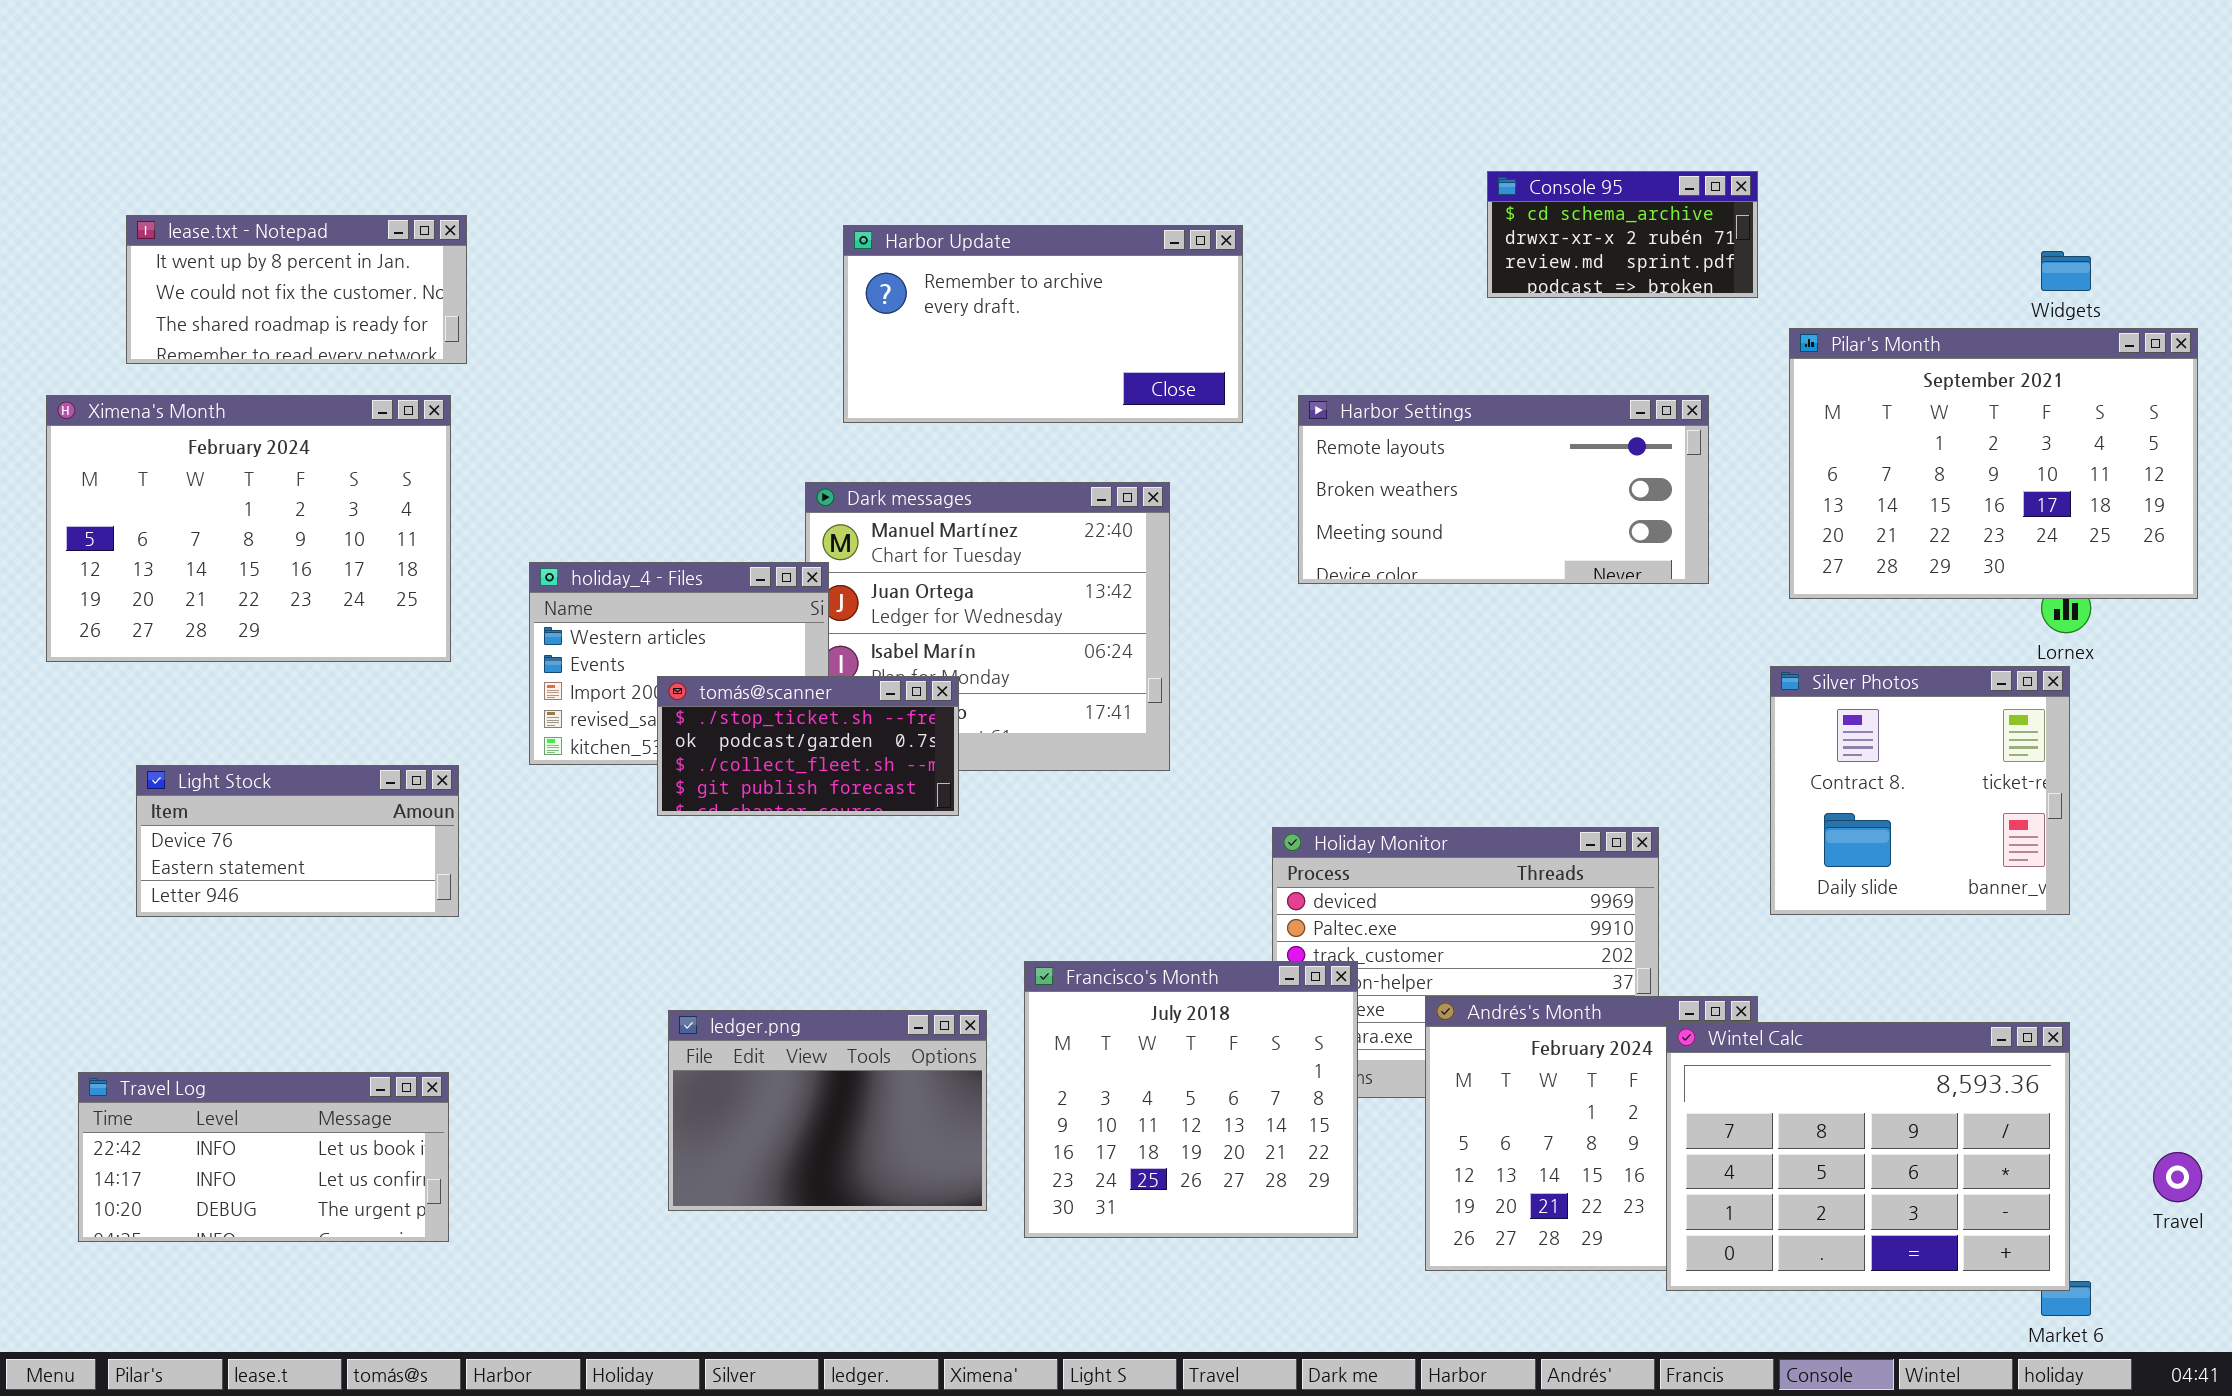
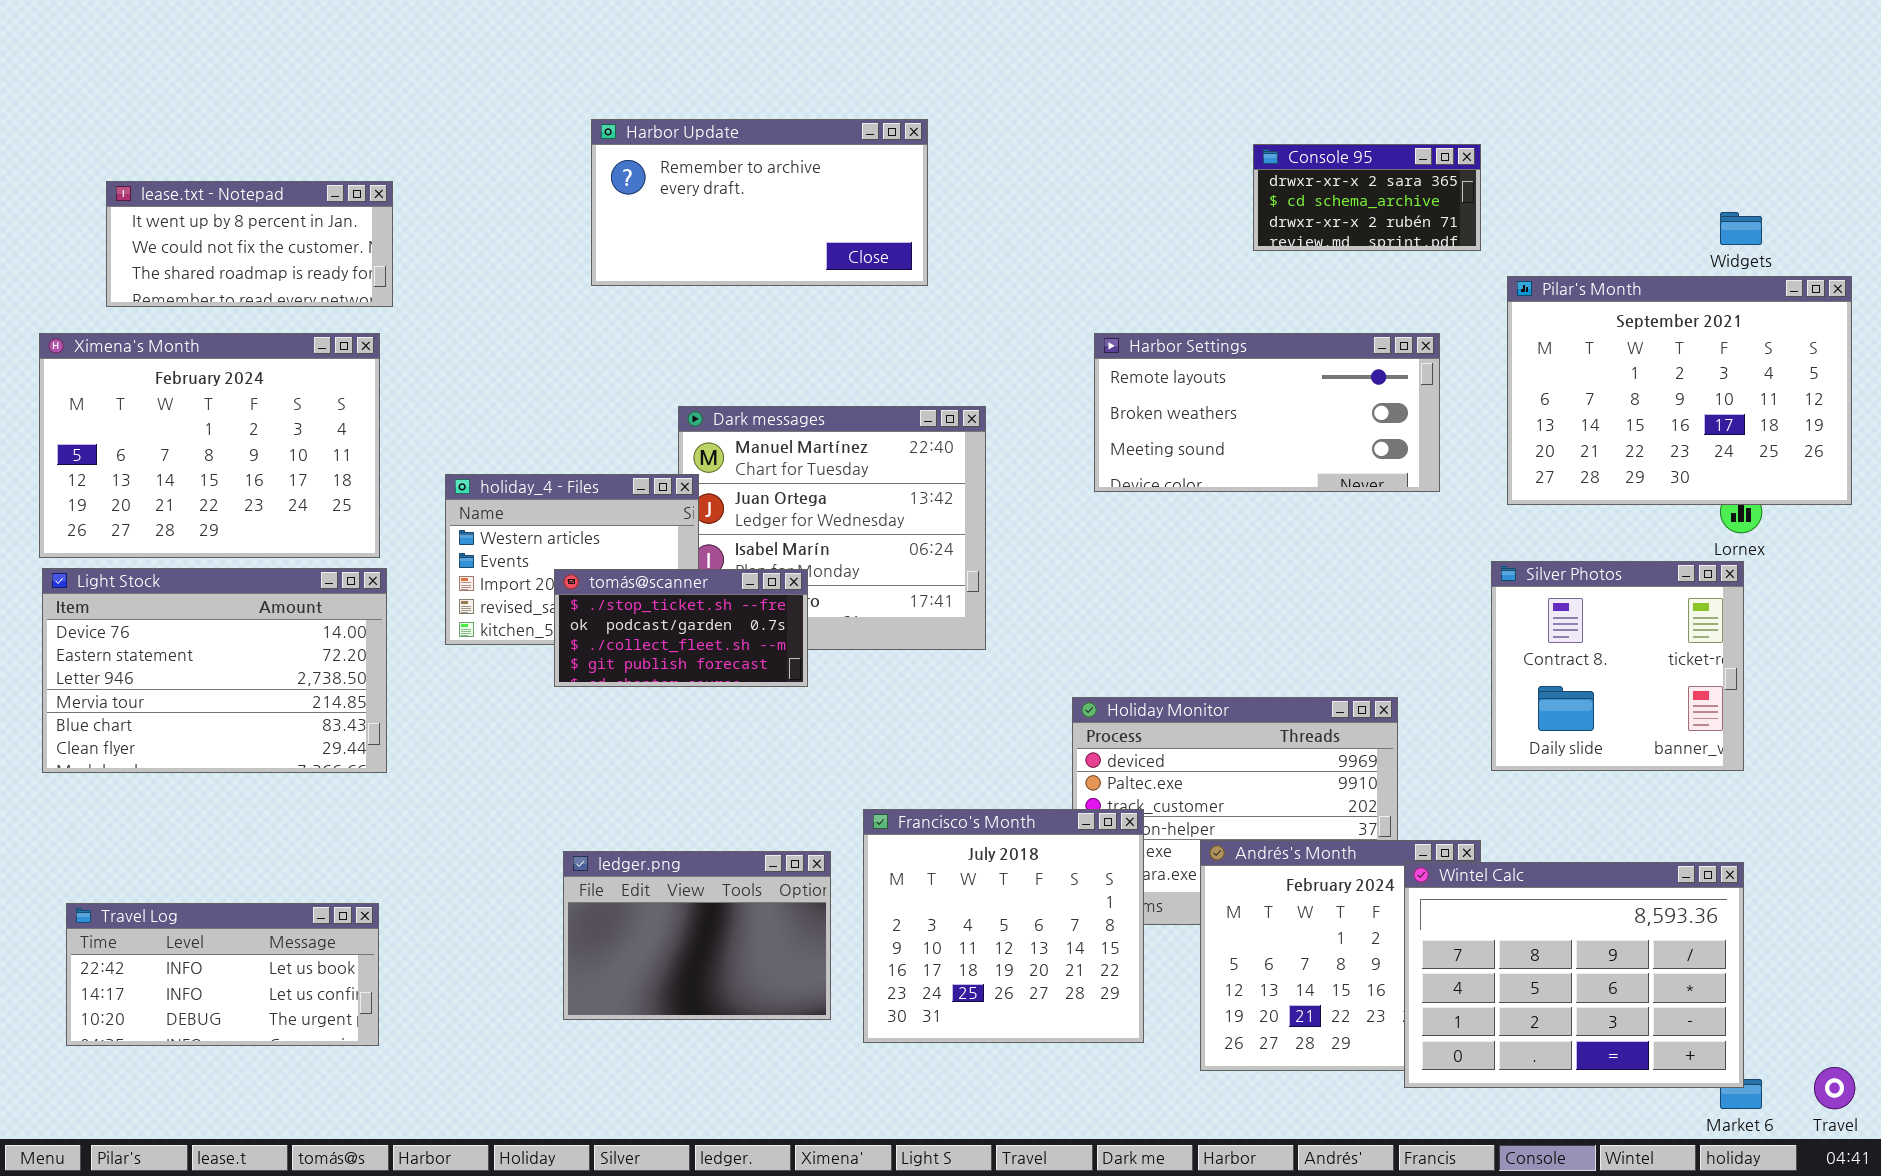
Console 95: [1487,171,1758,298] -> [1253,144,1481,251], scrolled up 1 row
Harbor Update: [843,225,1243,423] -> [591,119,928,286], moved
Light Stock: [136,765,459,917] -> [42,568,387,773], resized
Travel: [2153,1152,2202,1202] -> [1814,1067,1855,1109], moved

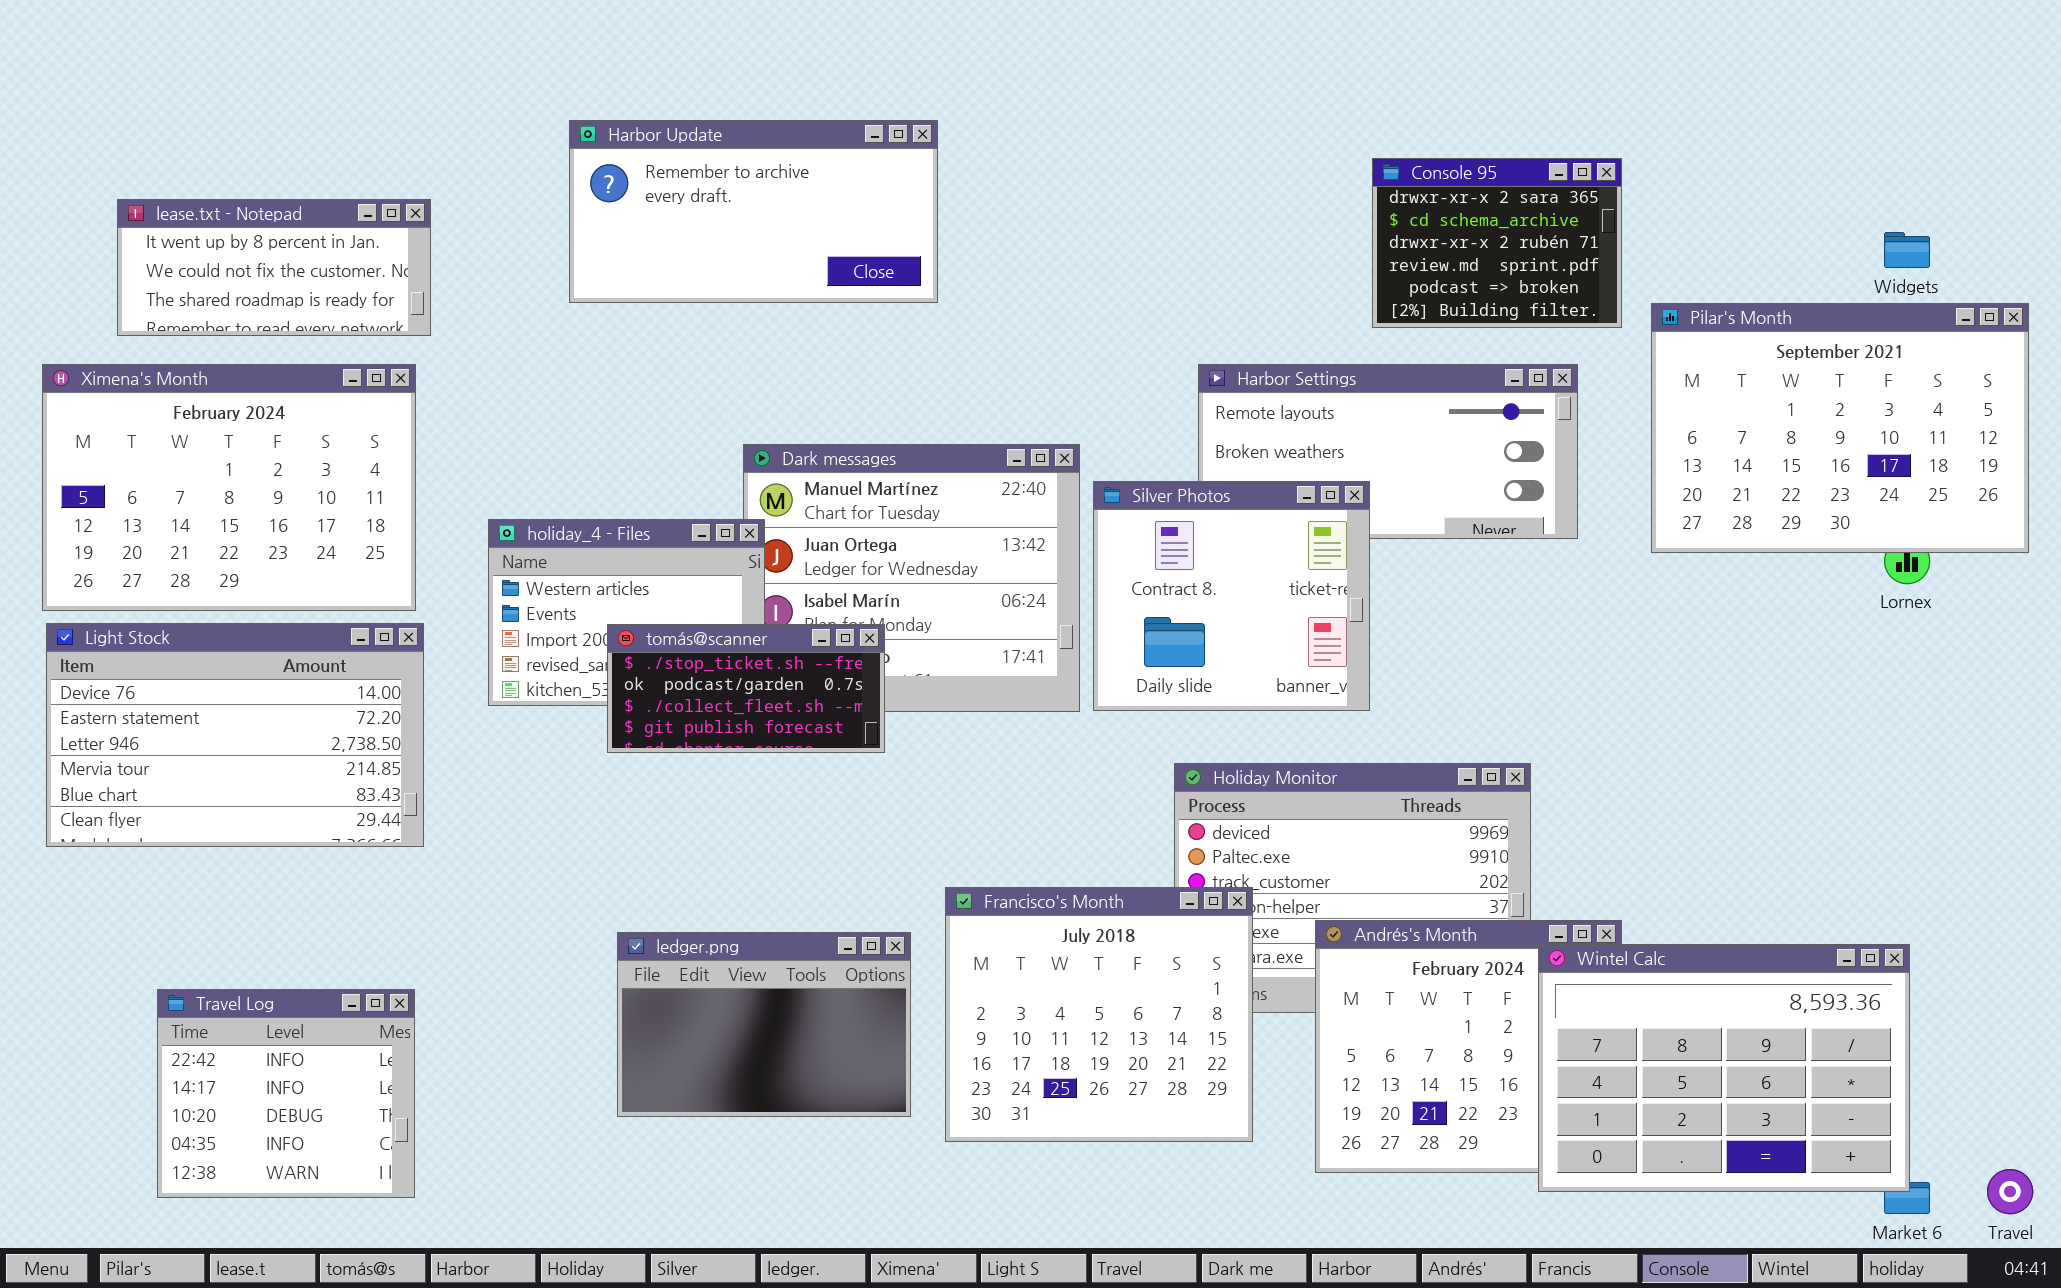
Harbor Update: [591,119,928,286] -> [569,120,938,303], moved
Console 95: [1253,144,1481,251] -> [1372,158,1622,328], resized
Silver Photos: [1491,561,1744,771] -> [1093,481,1370,711], moved
Travel Log: [66,903,379,1046] -> [157,989,415,1198], resized

